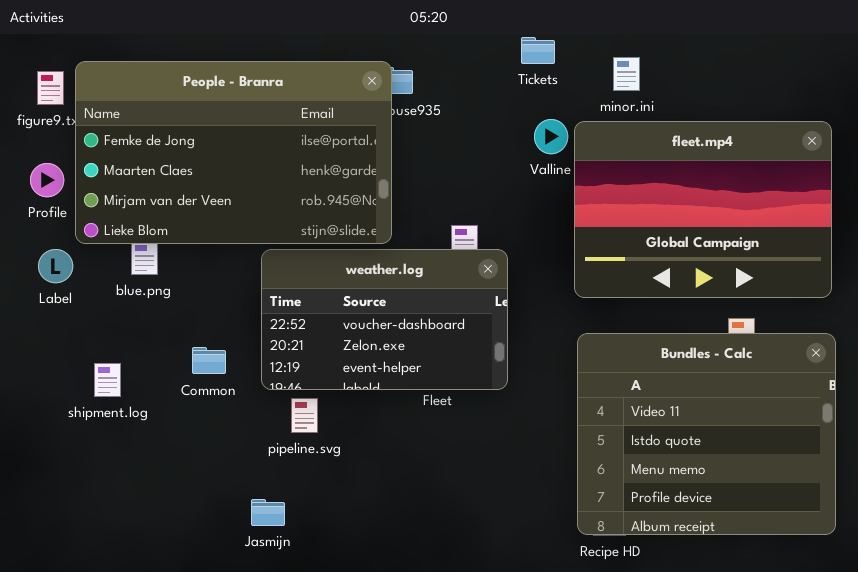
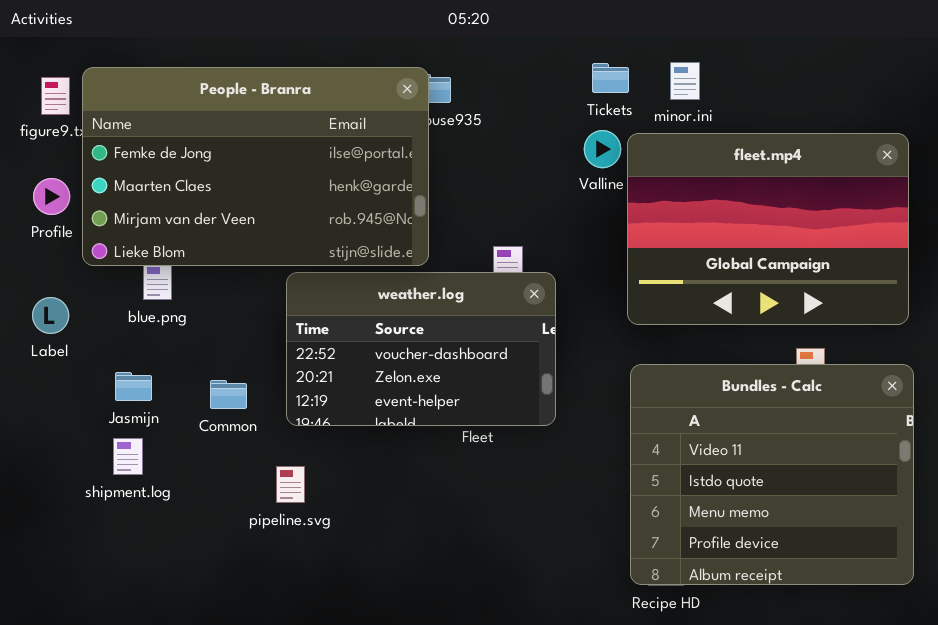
Tickets: [521,37,555,64] -> [592,63,629,93], moved
Label: [38,249,73,283] -> [32,297,69,334], moved
shipment.log: [94,363,121,397] -> [113,438,143,475], moved
pipeline.svg: [291,398,318,433] -> [276,466,305,503], moved
Jasmijn: [251,499,285,526] -> [115,372,152,401], moved

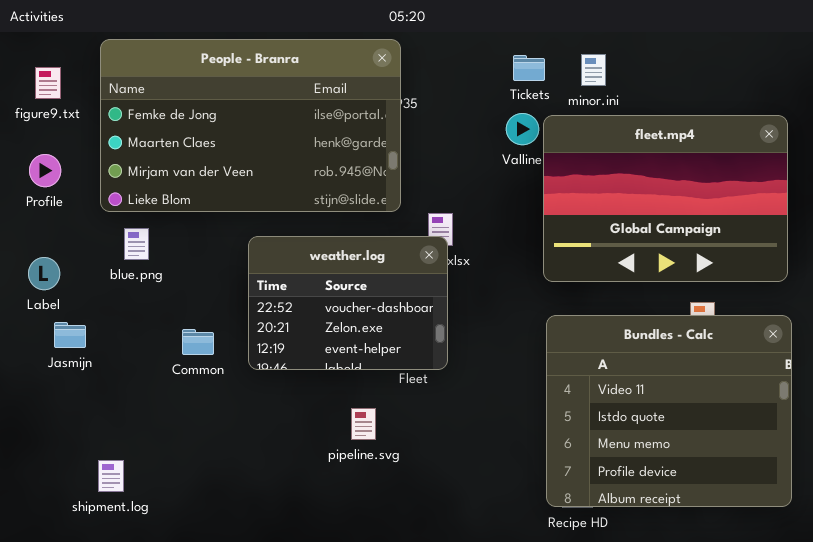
People - Branra: [82,67,429,266] -> [100,39,401,212], moved
weather.log: [286,272,556,426] -> [248,236,448,370], resized
Jasmijn: [115,372,152,401] -> [54,322,86,348], moved
shipment.log: [113,438,143,475] -> [98,460,124,492], moved
pipeline.svg: [276,466,305,503] -> [351,408,376,440], moved

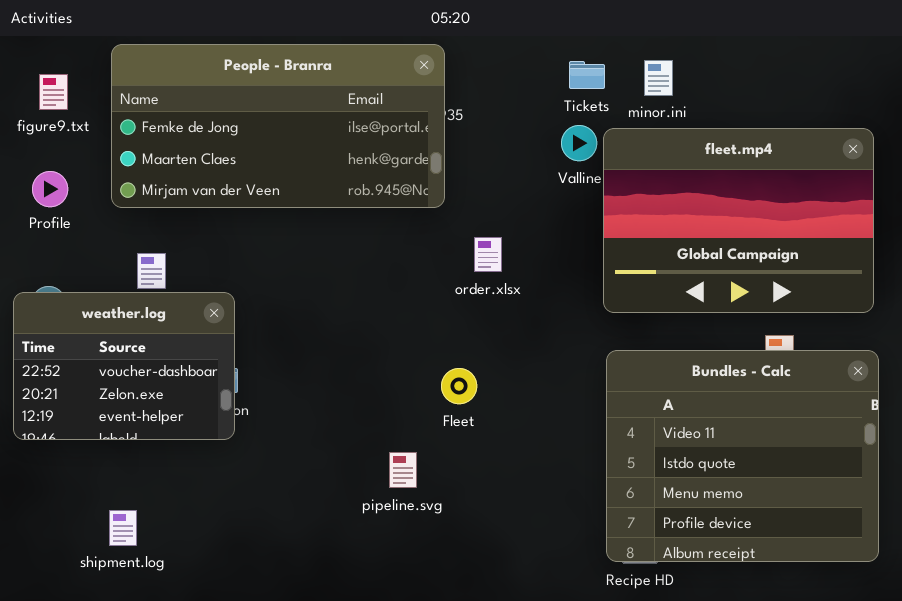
People - Branra: [100,39,401,212] -> [111,44,445,208], resized
weather.log: [248,236,448,370] -> [13,292,235,440], moved

